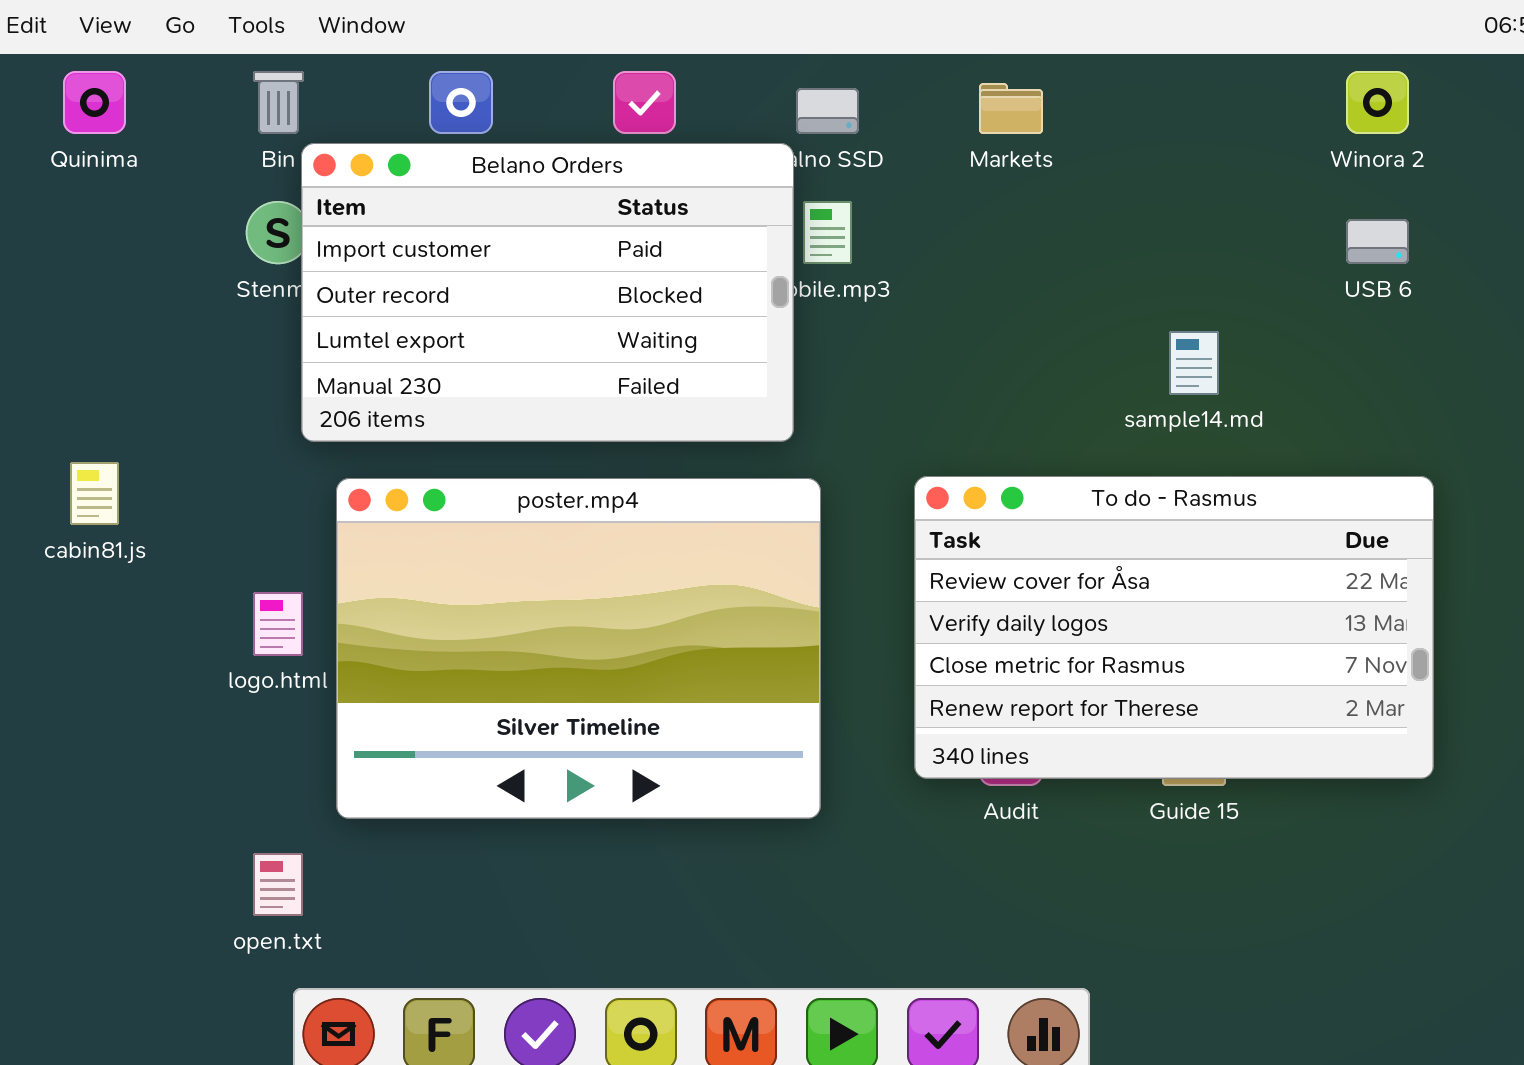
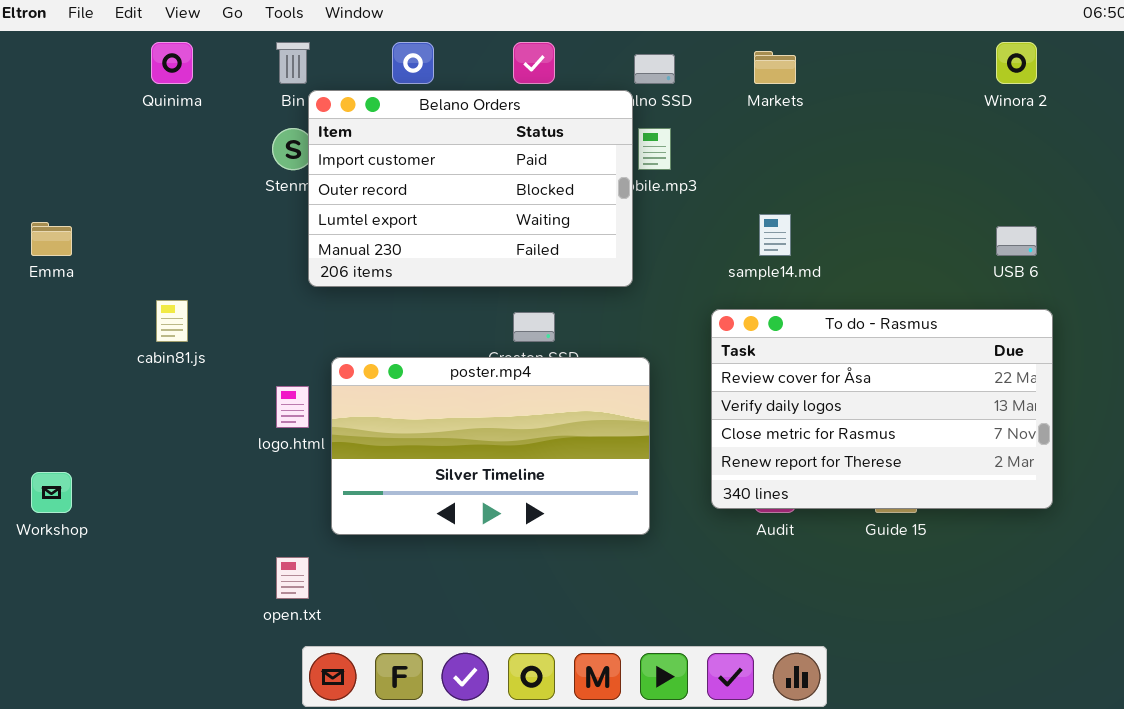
USB 6: [1346,219,1409,264] -> [996,226,1037,256], moved
sample14.md: [1169,331,1219,395] -> [759,214,791,256], moved
poster.mp4: [336,478,821,819] -> [331,357,650,535], resized

